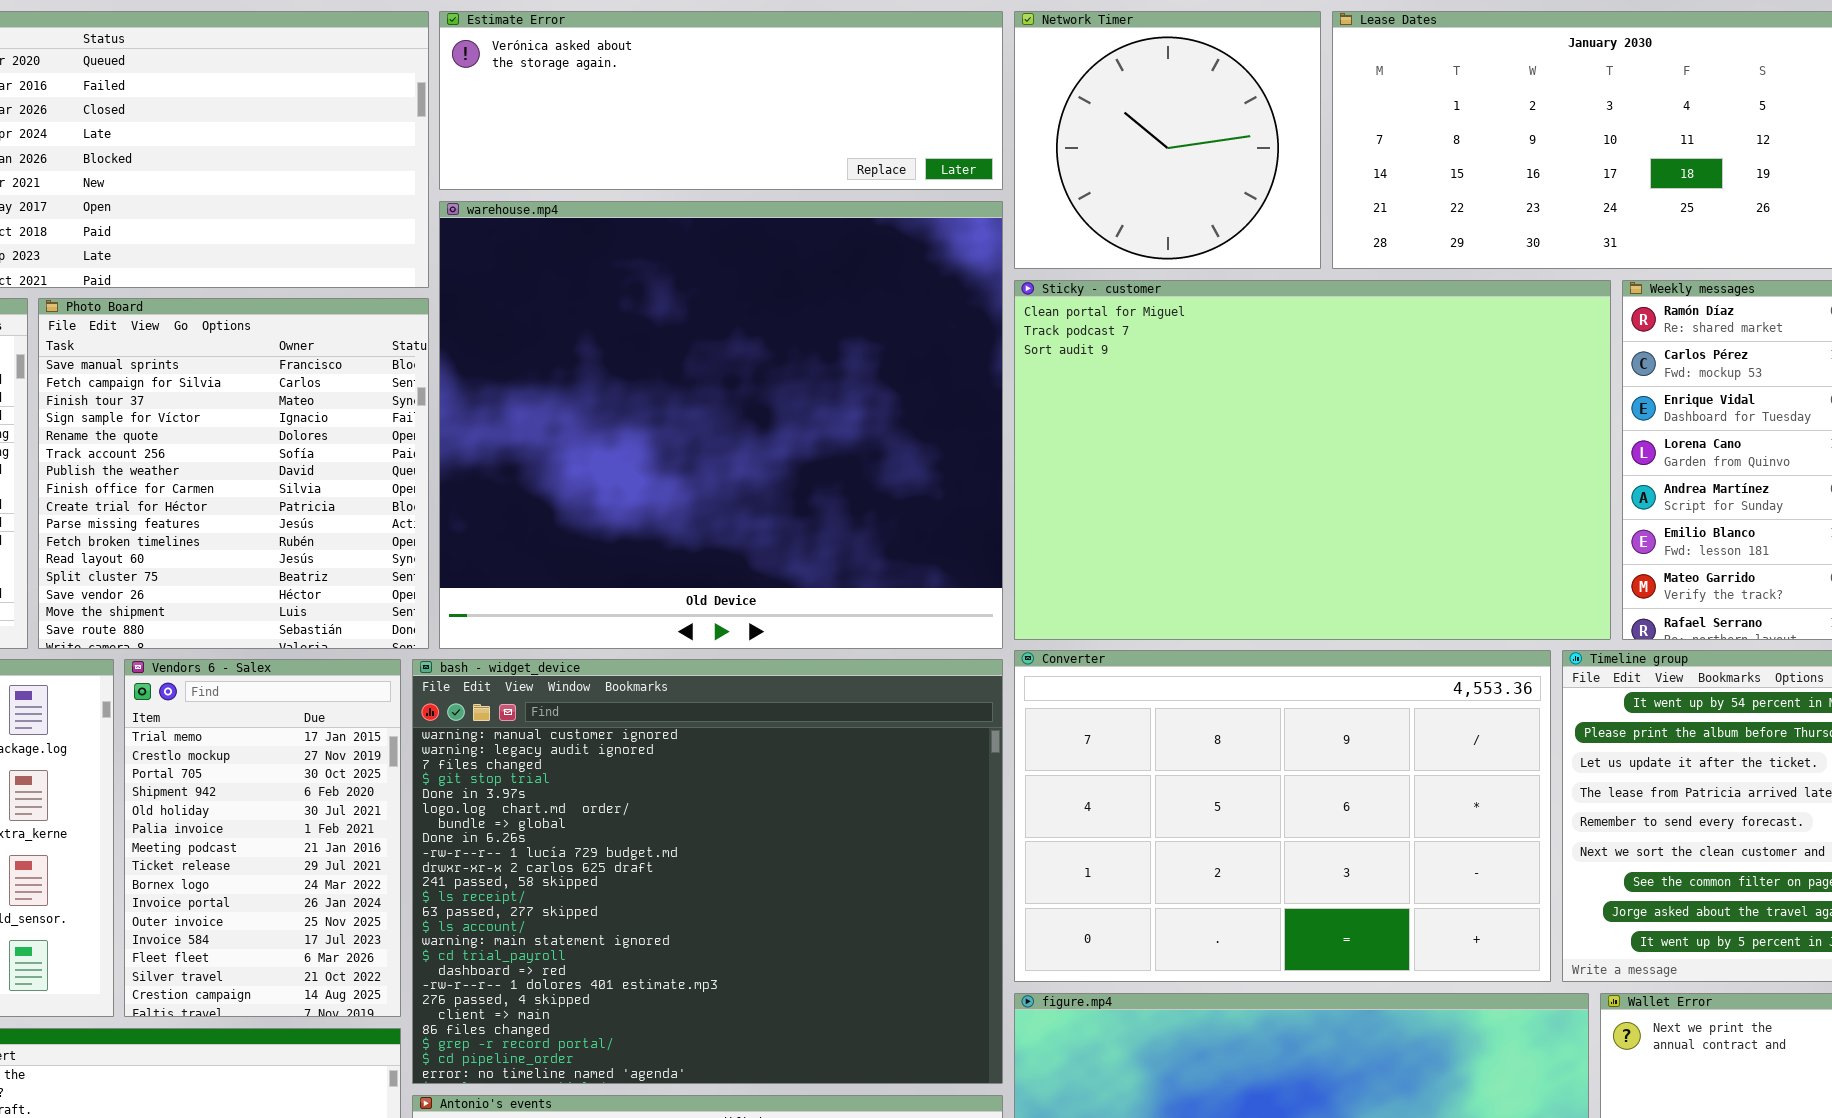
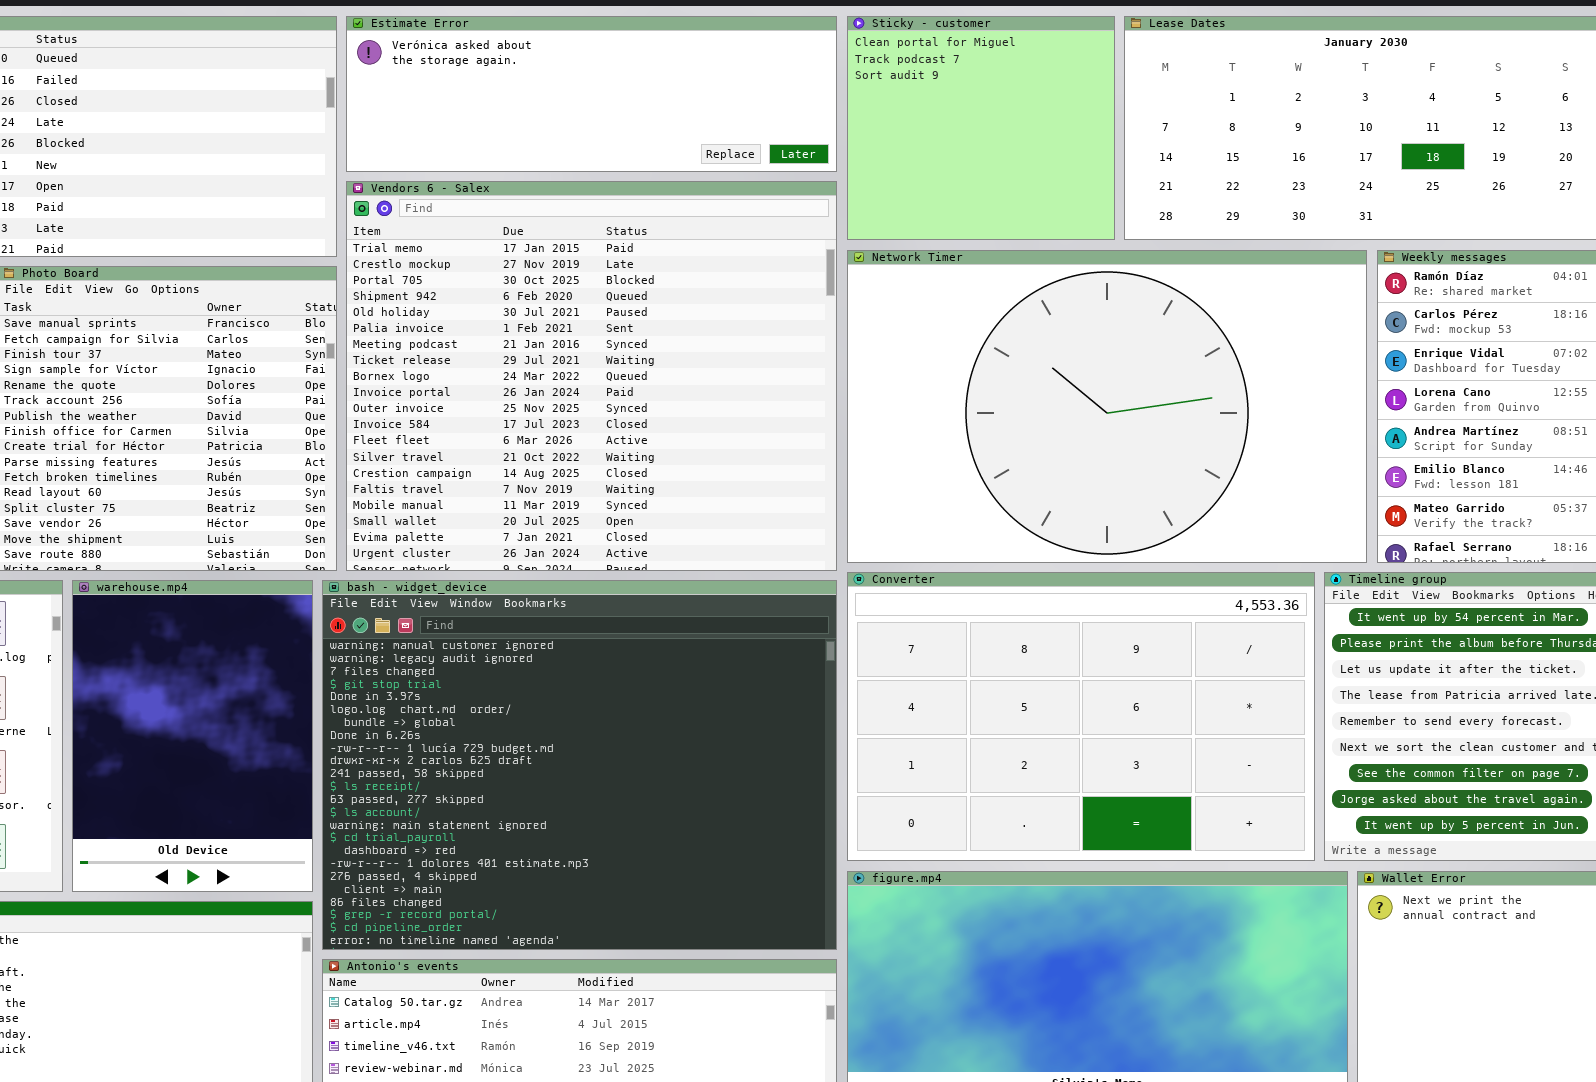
Network Timer: [1014,11,1321,269] -> [847,250,1367,563], moved, resized
warehouse.mp4: [439,201,1003,649] -> [72,580,313,892], moved, resized
Sticky - customer: [1014,280,1611,640] -> [847,16,1115,240], moved, resized
Vendors 6 - Salex: [124,659,401,1017] -> [346,181,837,571], moved, resized

